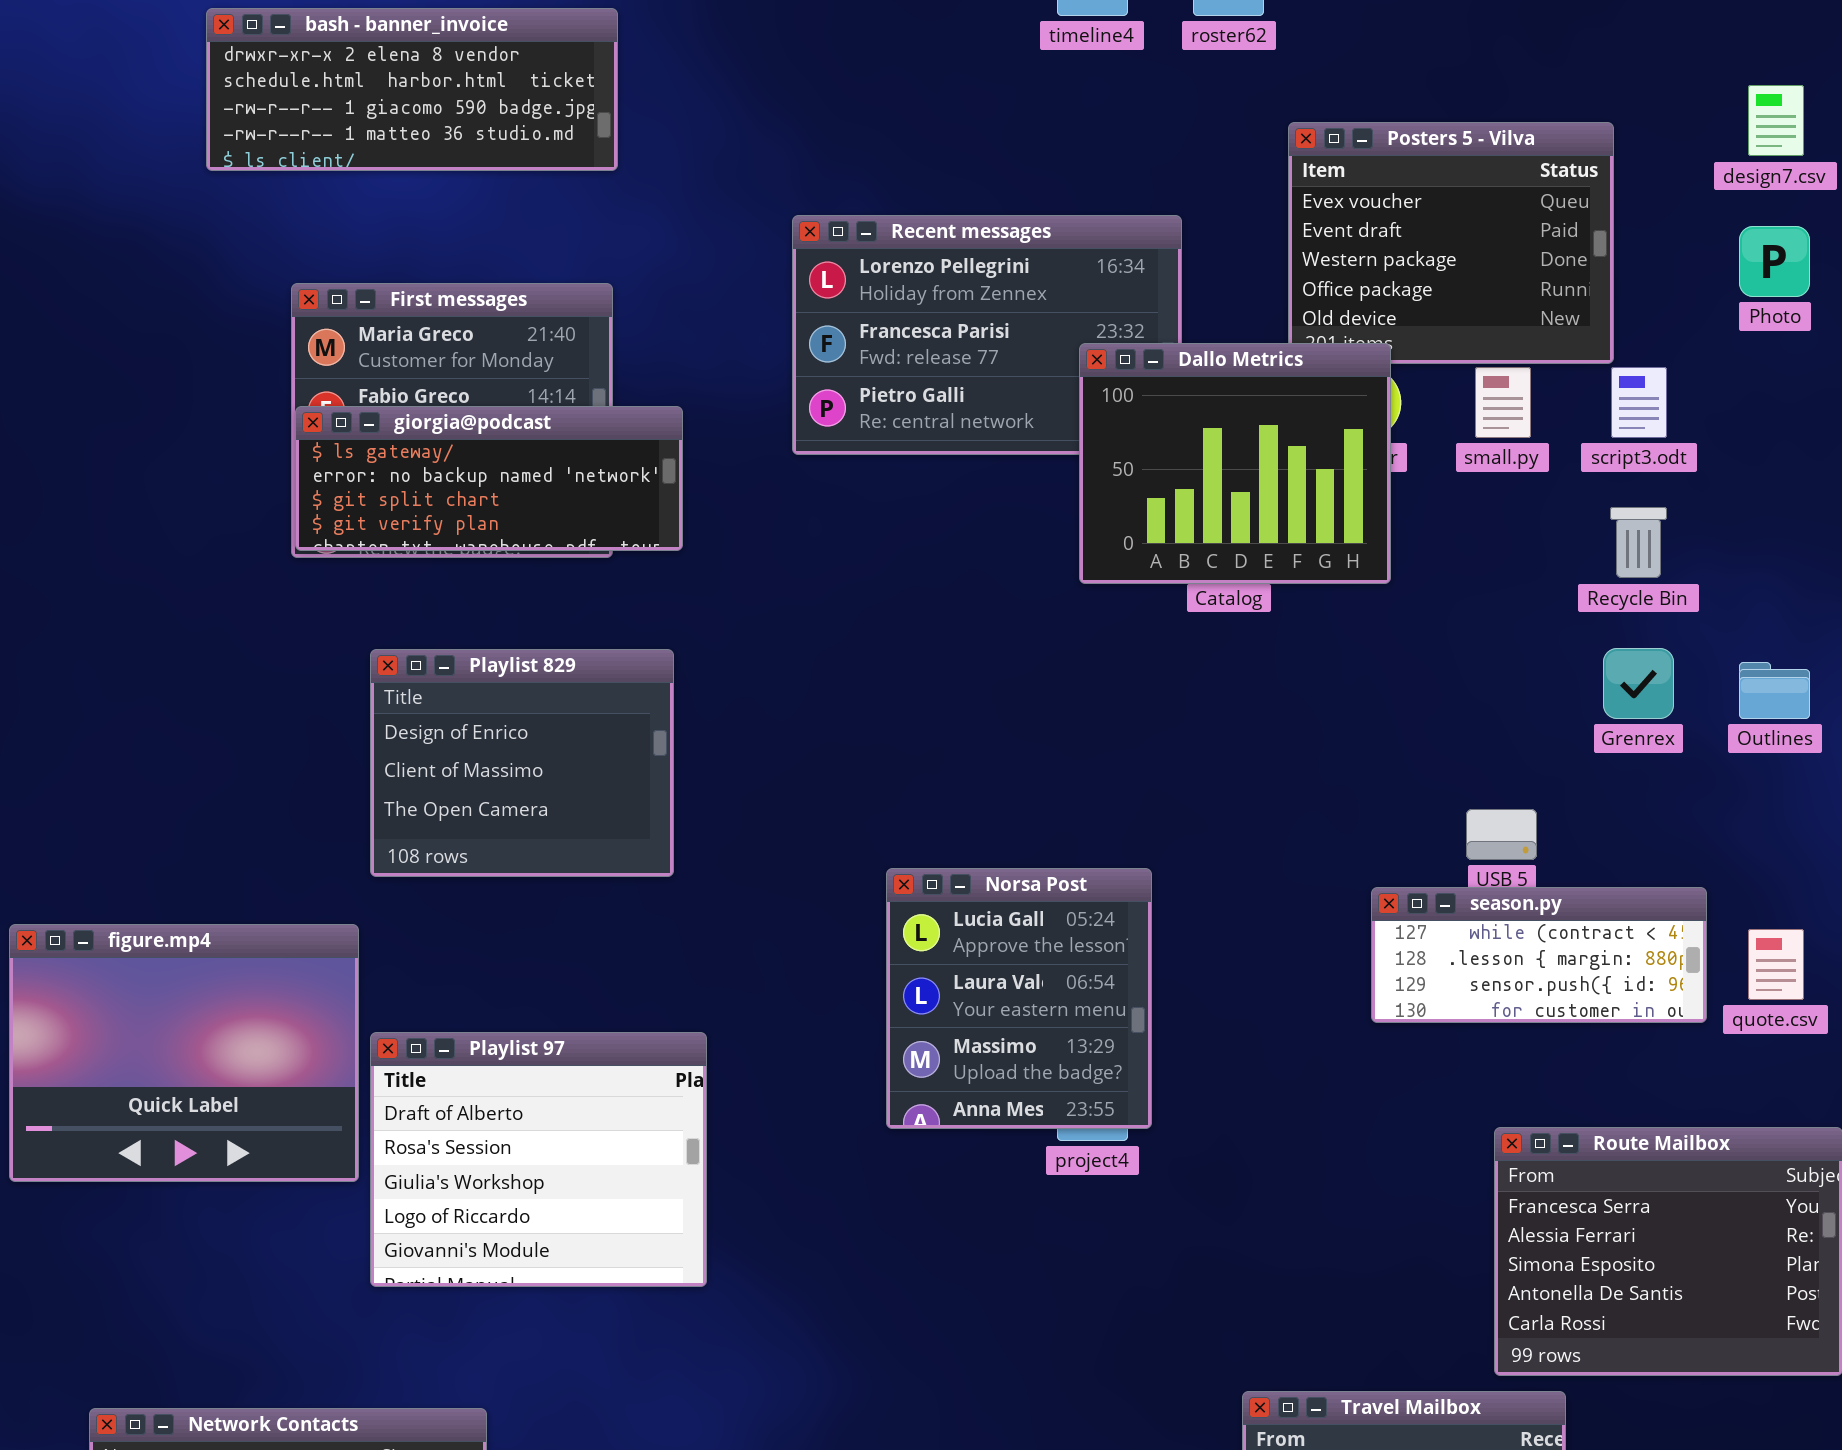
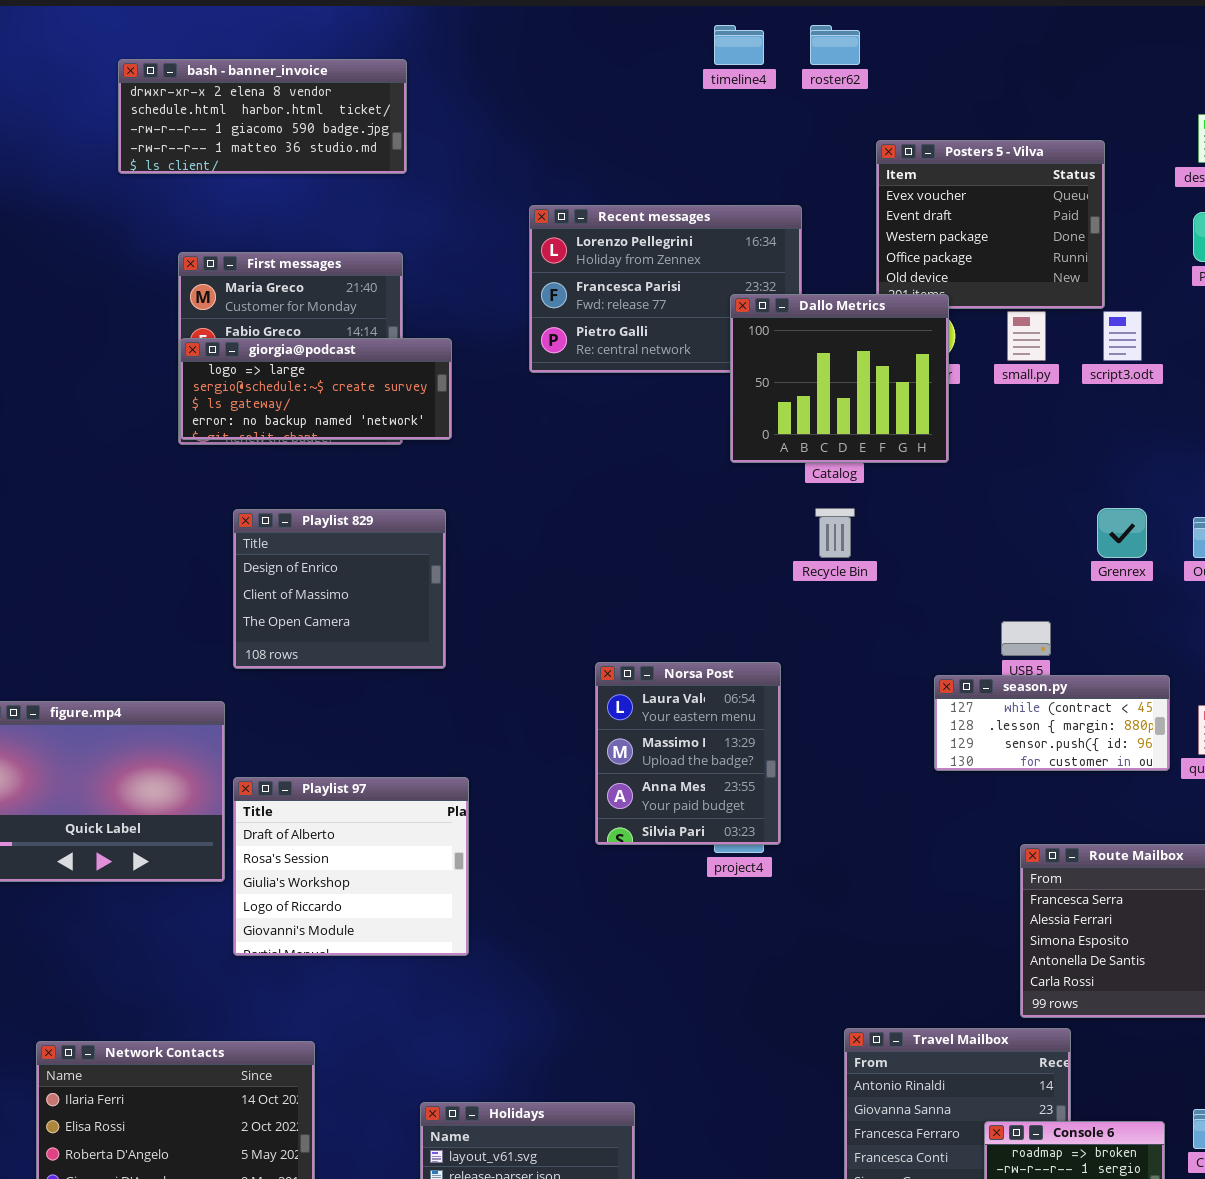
giorgia@podcast: [295,406,683,551] -> [180,338,452,440], scrolled up 2 rows
Recycle Bin: [1610,507,1667,578] -> [815,508,855,558], moved
Norsa Post: [886,868,1152,1129] -> [595,662,781,845], scrolled down 1 row

